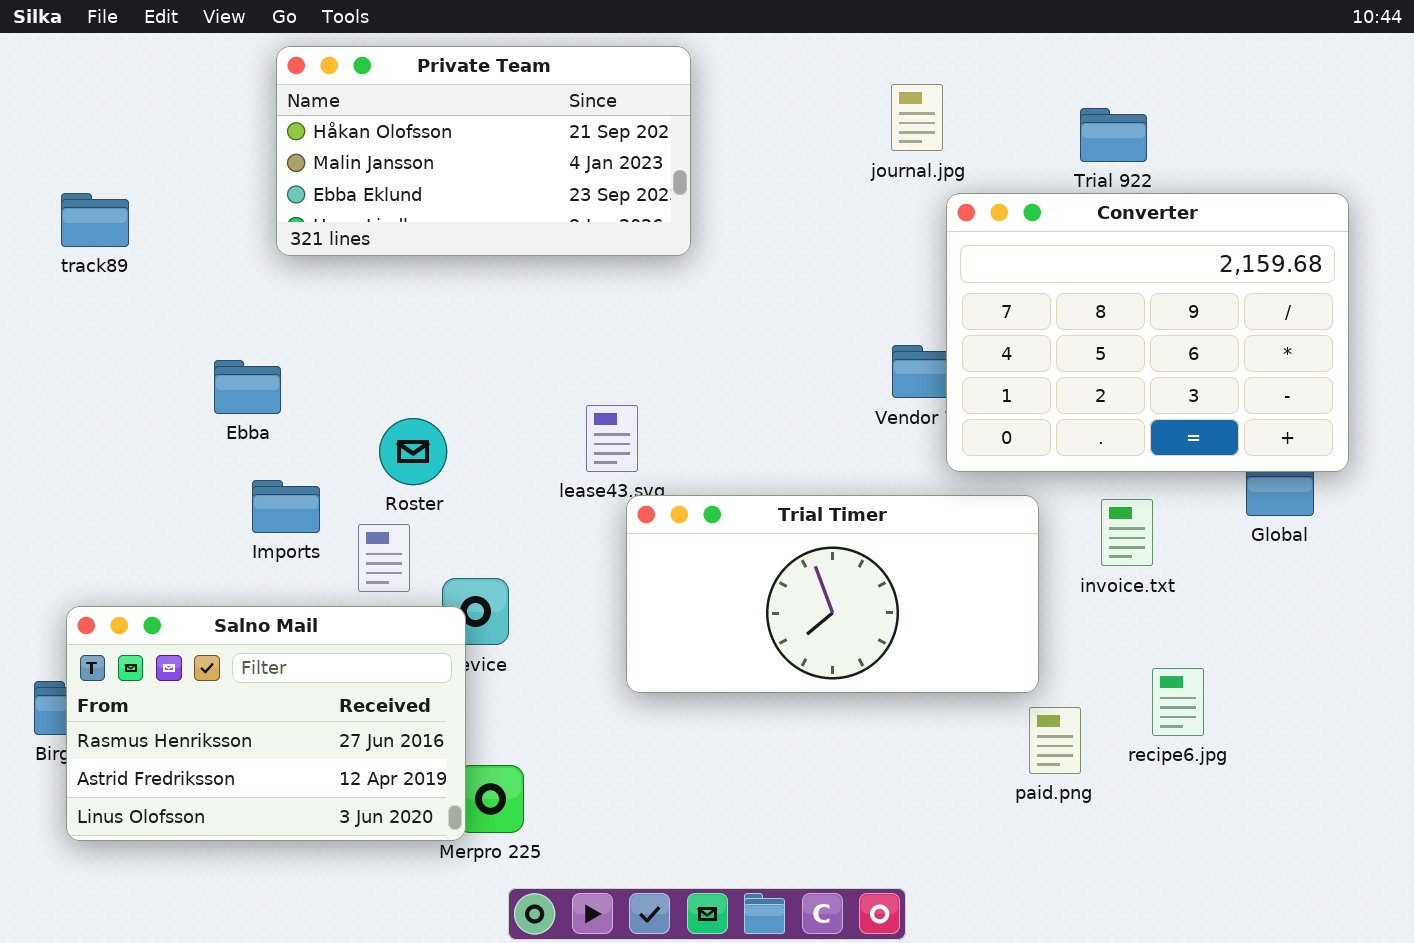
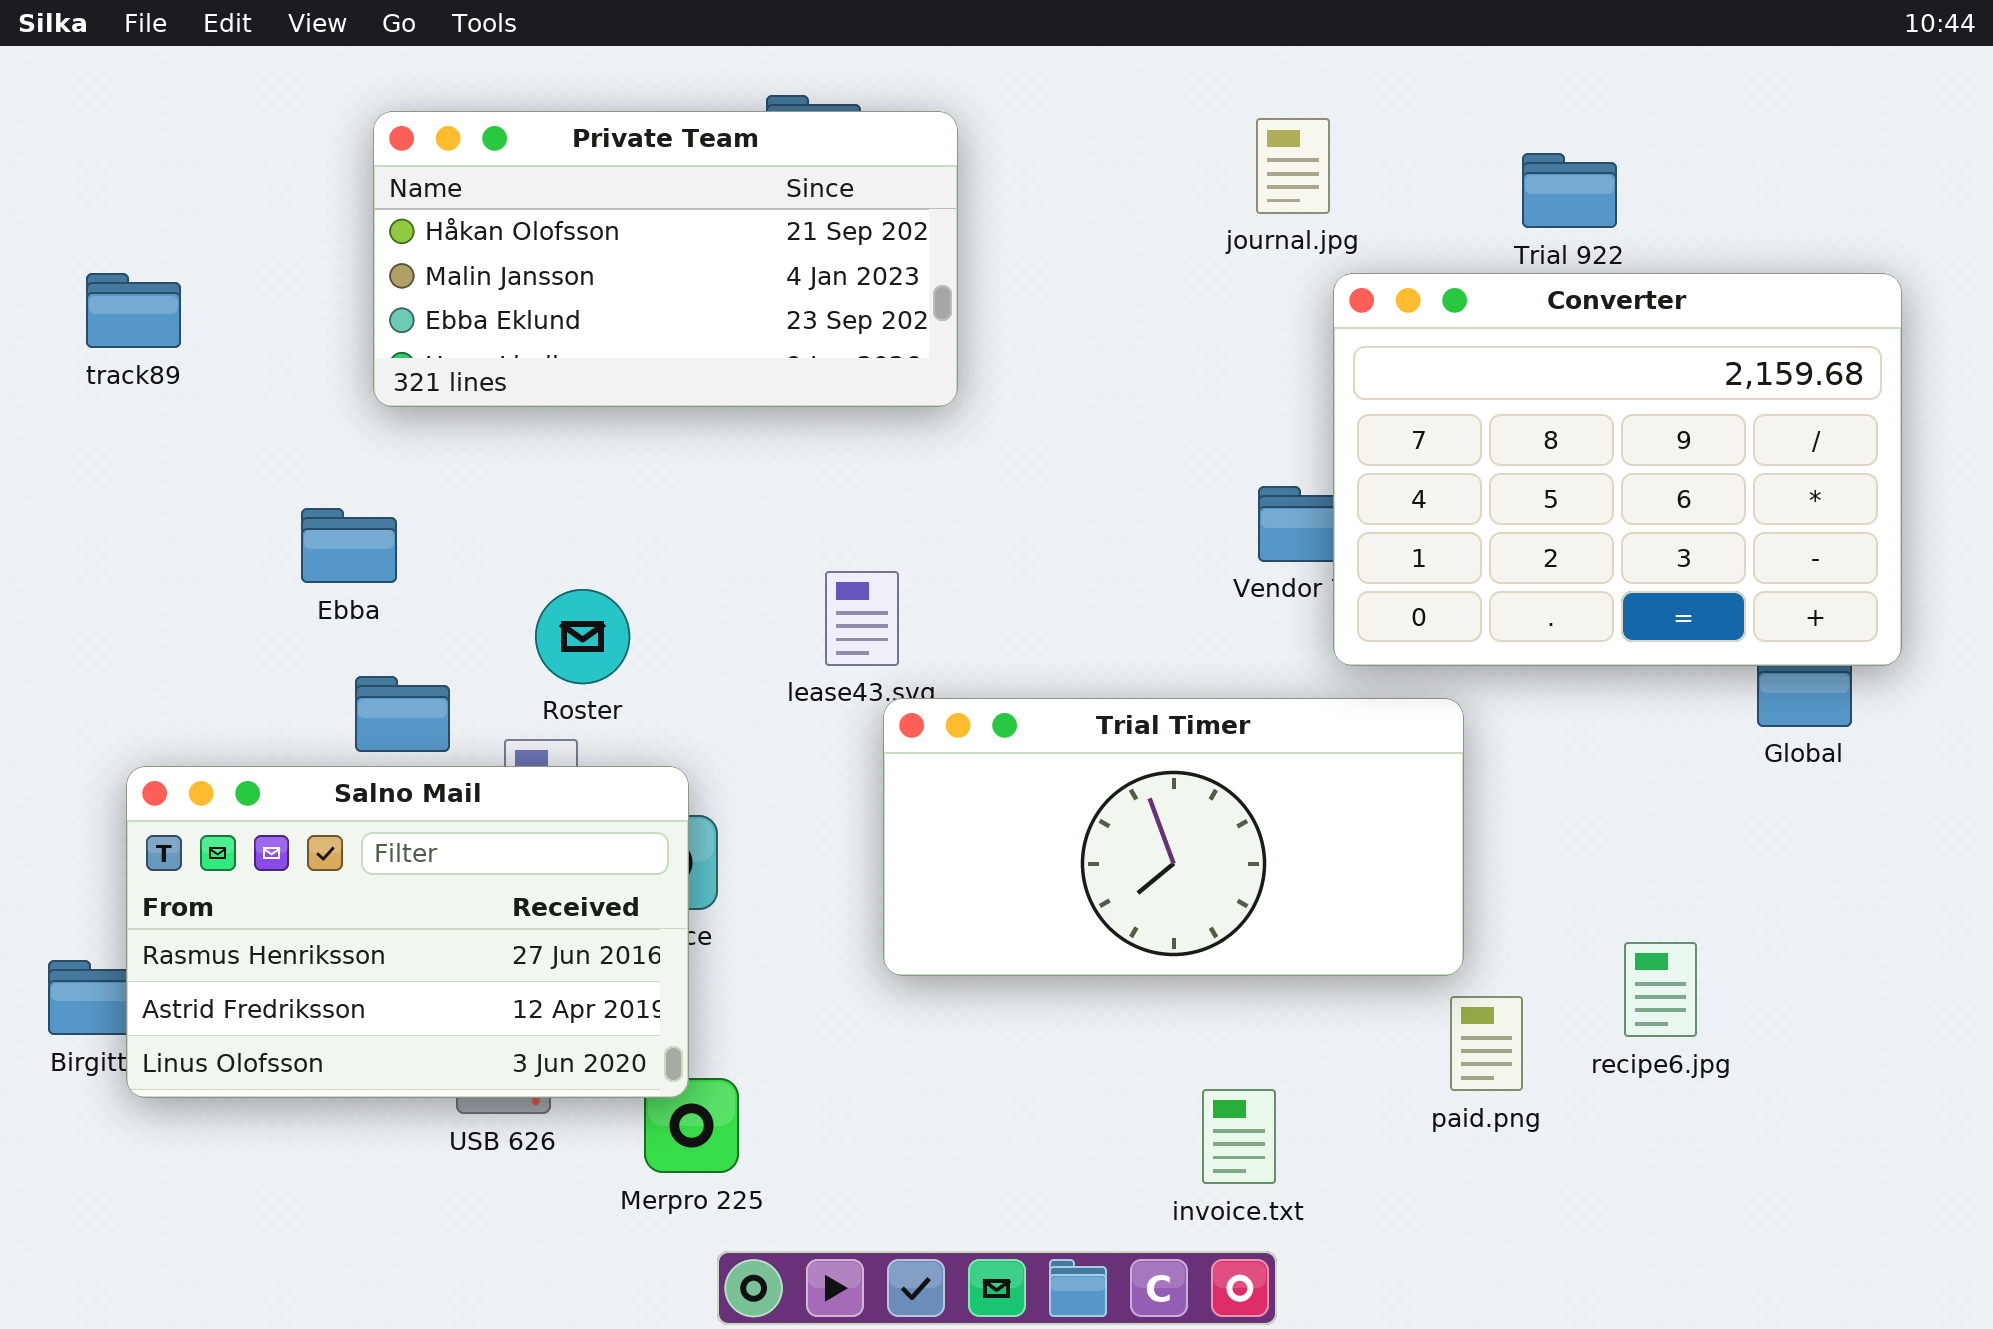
Private Team: [276,46,691,256] -> [373,111,958,407], moved
invoice.txt: [1101,499,1153,566] -> [1202,1089,1276,1184], moved
Salno Mail: [66,606,466,841] -> [126,766,689,1098], moved

